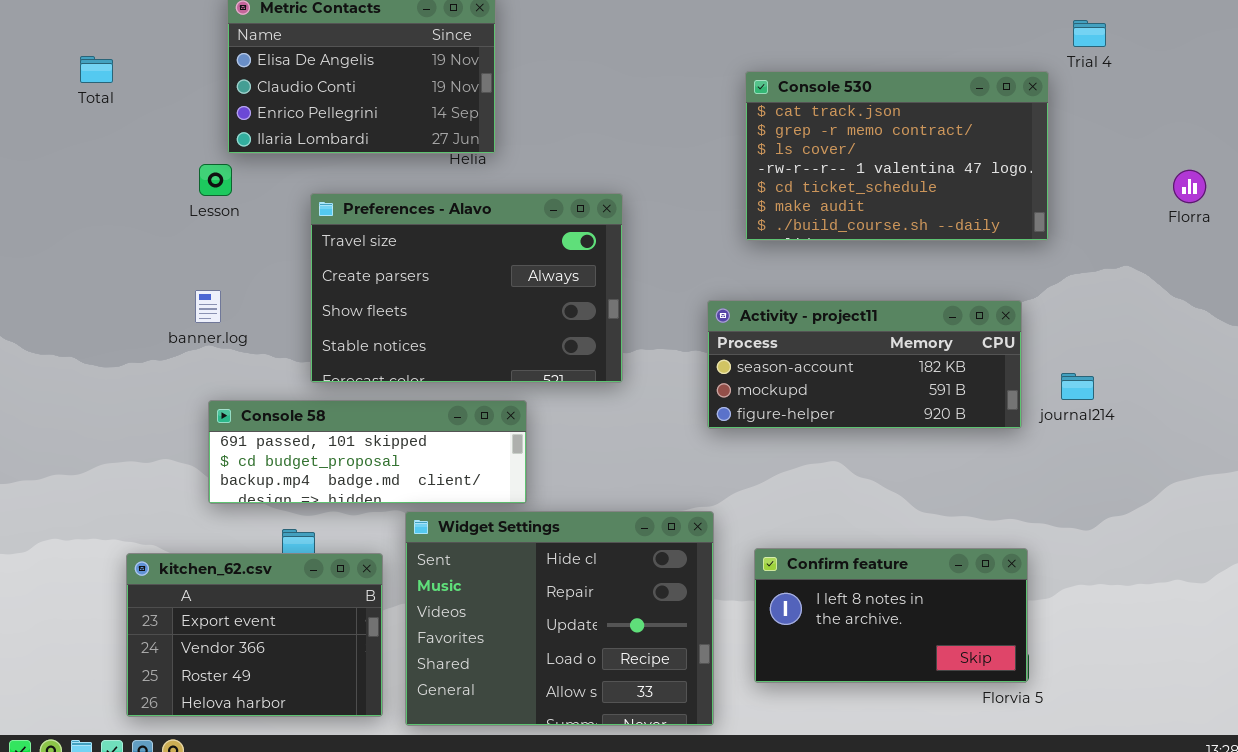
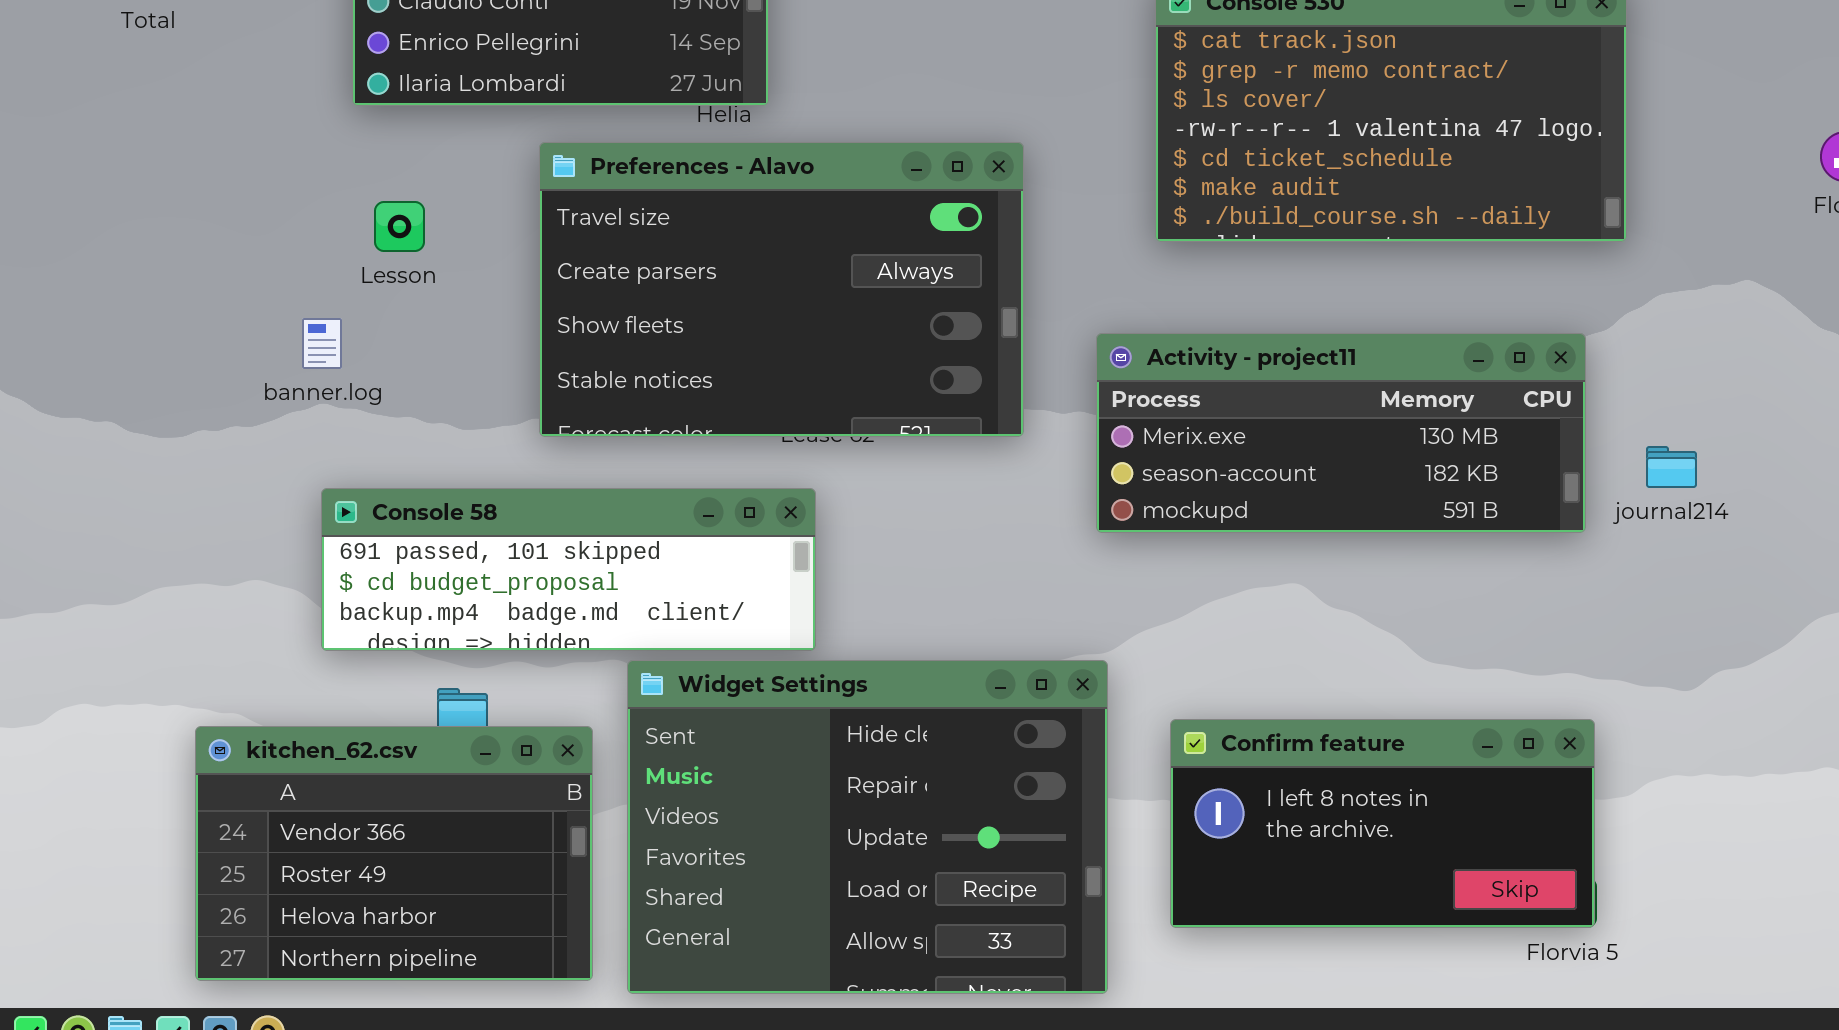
Lesson: [199,164,232,196] -> [374,201,425,252], moved
Preferences - Alavo: [310,193,623,383] -> [539,142,1024,437], moved
Activity - project11: [707,300,1022,429] -> [1096,333,1586,533], scrolled up 1 row
kitchen_62.csv: [126,553,383,717] -> [195,726,593,981], scrolled down 1 row

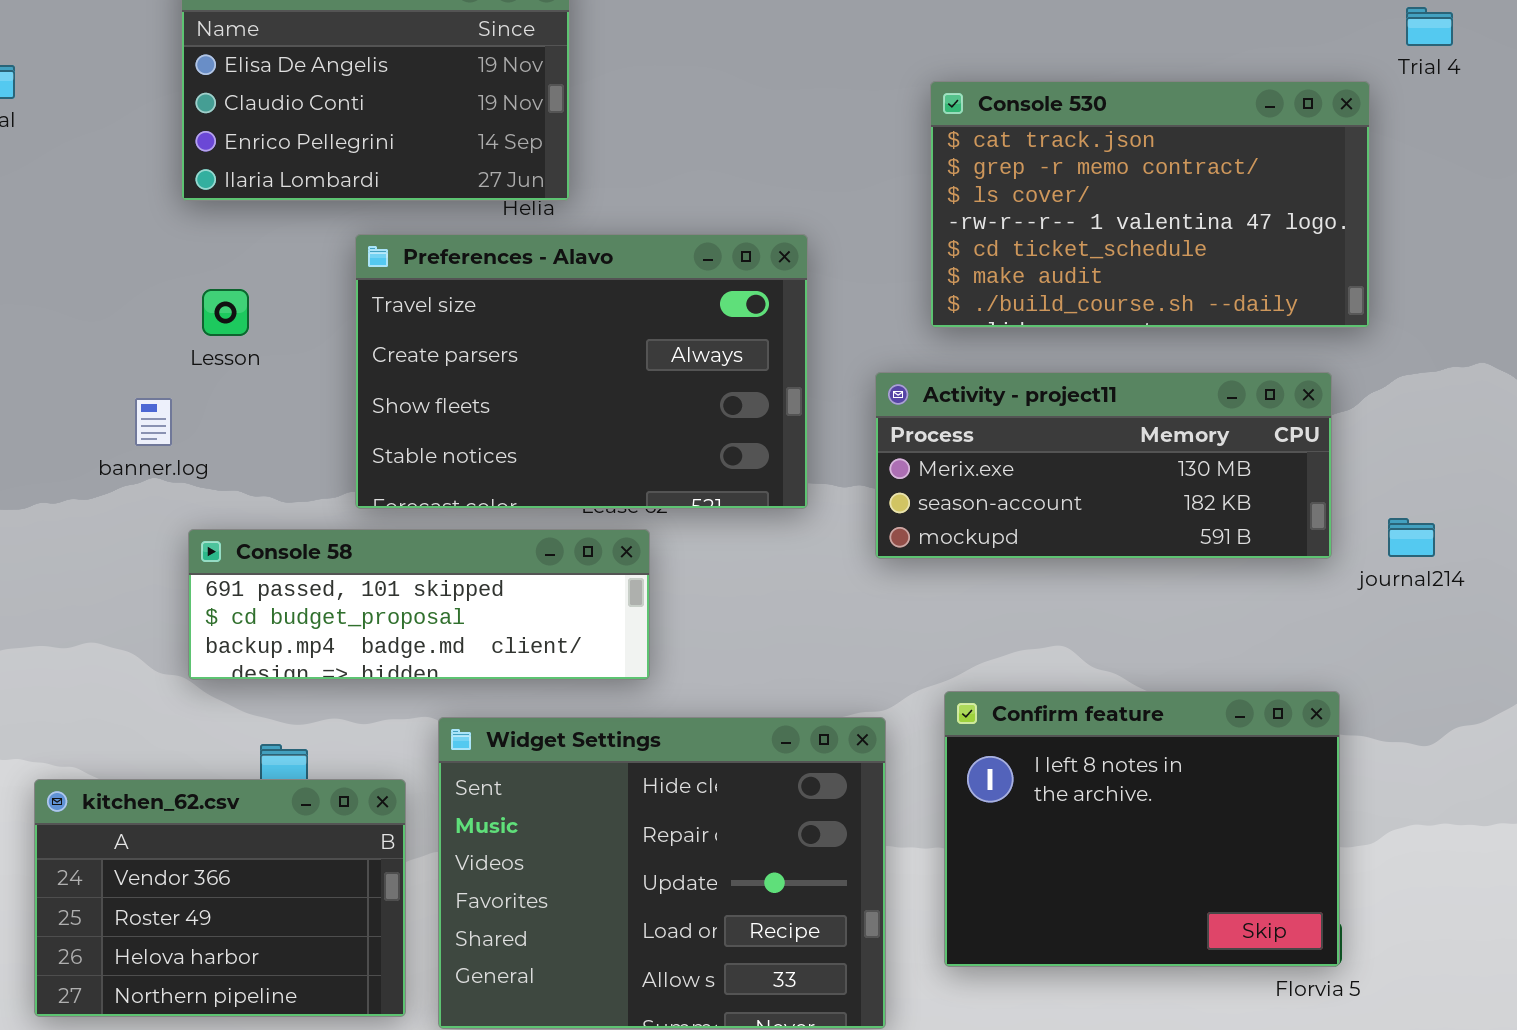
Activity - project11: [1096,333,1586,533] -> [875,372,1332,559], moved
Console 58: [321,488,816,651] -> [188,529,650,680], moved
Confirm feature: [1170,719,1595,928] -> [944,691,1340,967], resized

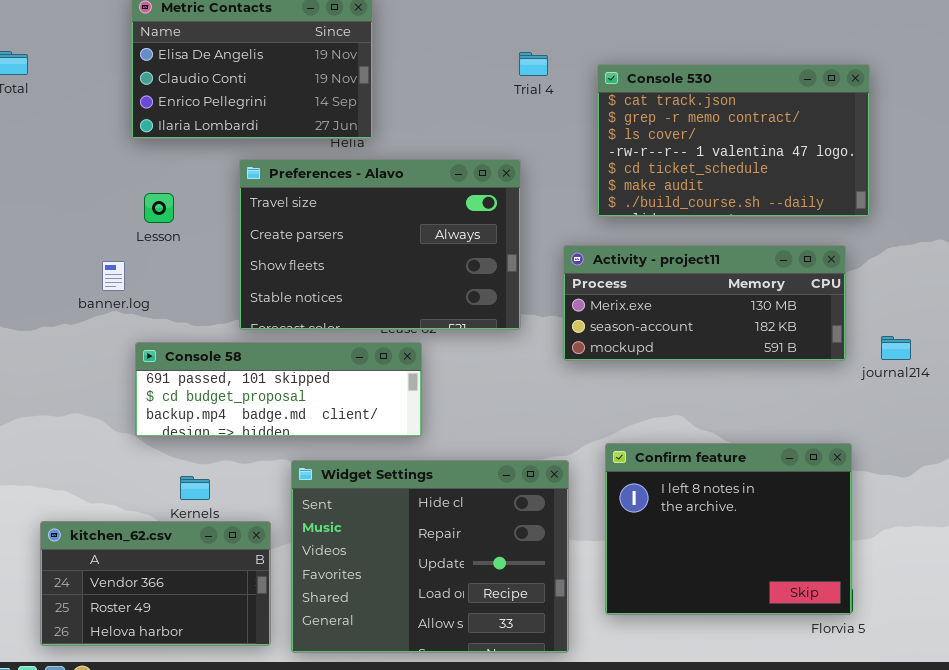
Trial 4: [1406,7,1453,46] -> [519,52,548,76], moved
kitchen_62.csv: [34,779,406,1017] -> [40,521,271,646], resized

